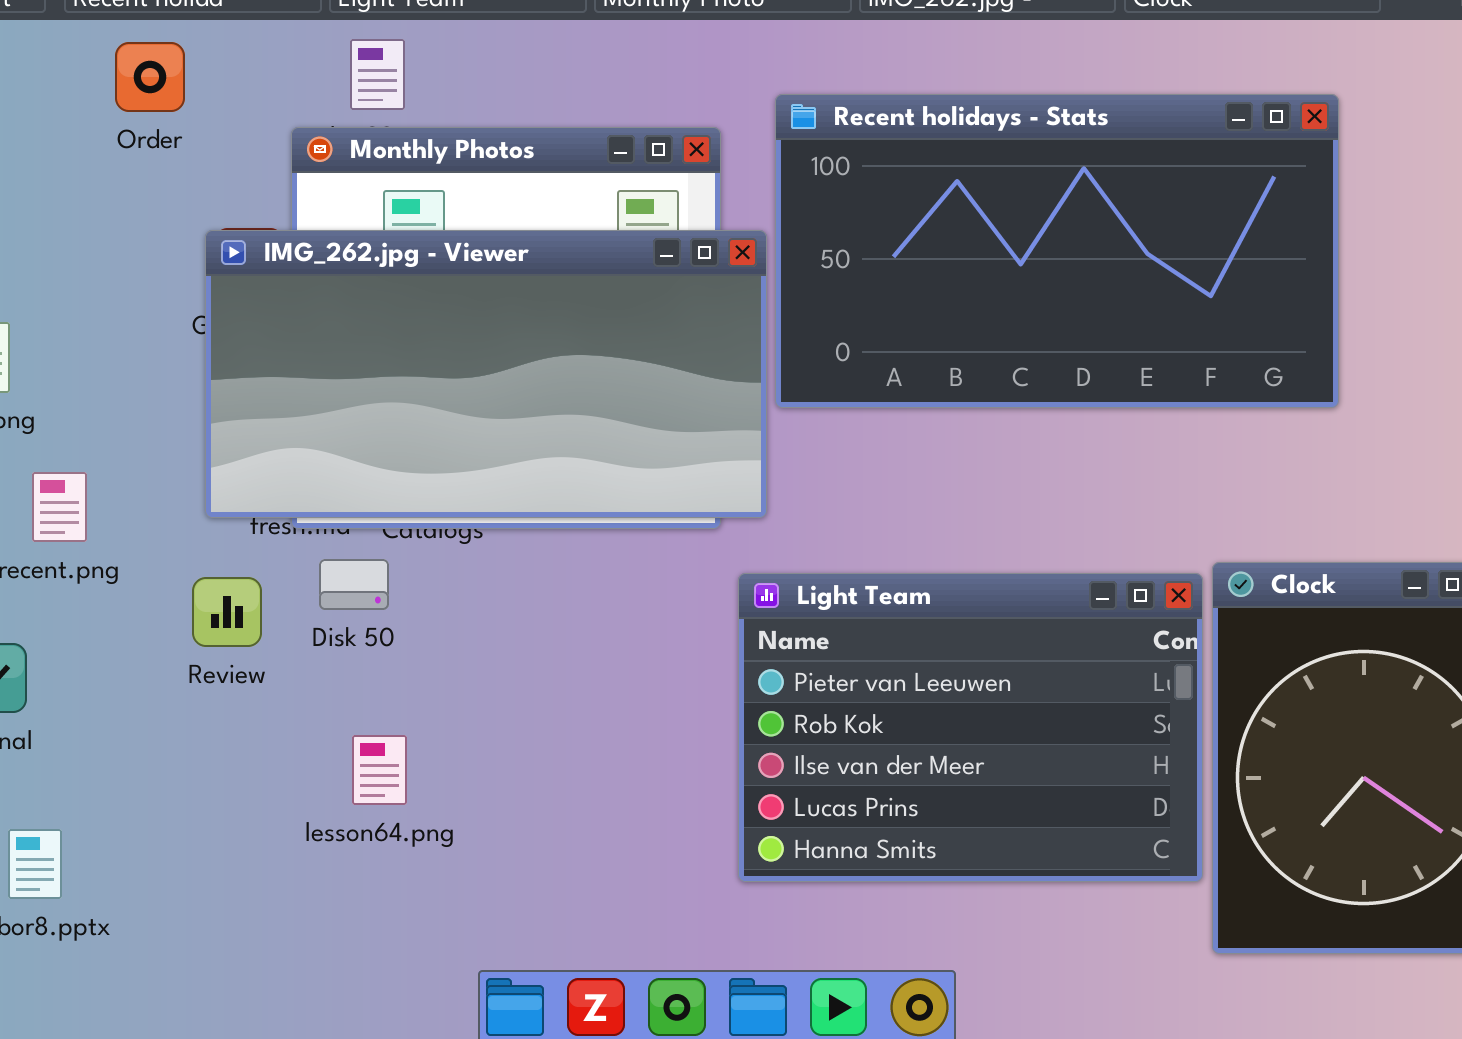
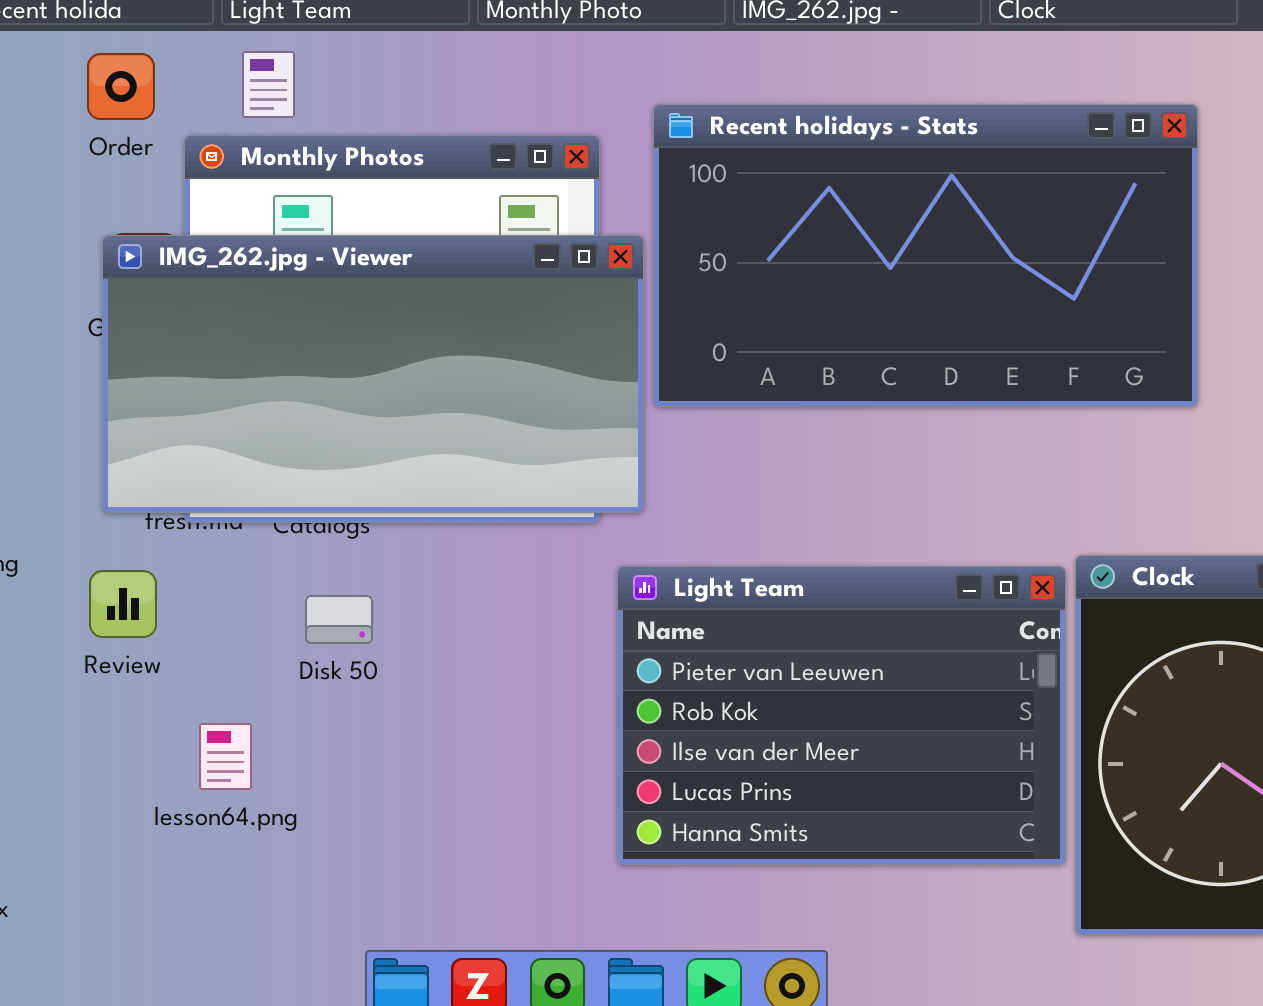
Order: [115,42,185,112] -> [87,53,155,120], moved
Disk 50: [319,559,389,610] -> [305,595,373,644], moved
lesson64.png: [352,735,407,805] -> [199,723,252,790], moved

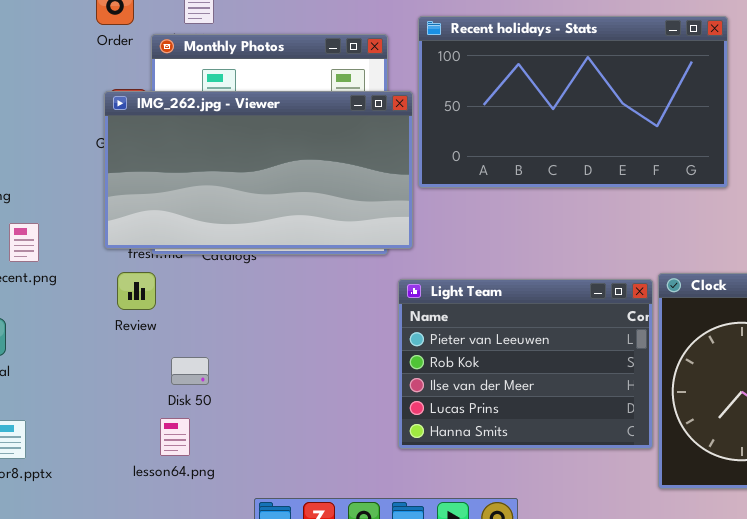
Review: [89,570,157,638] -> [117,272,156,310], moved
Disk 50: [305,595,373,644] -> [171,357,209,385], moved
lesson64.png: [199,723,252,790] -> [160,418,190,456], moved

